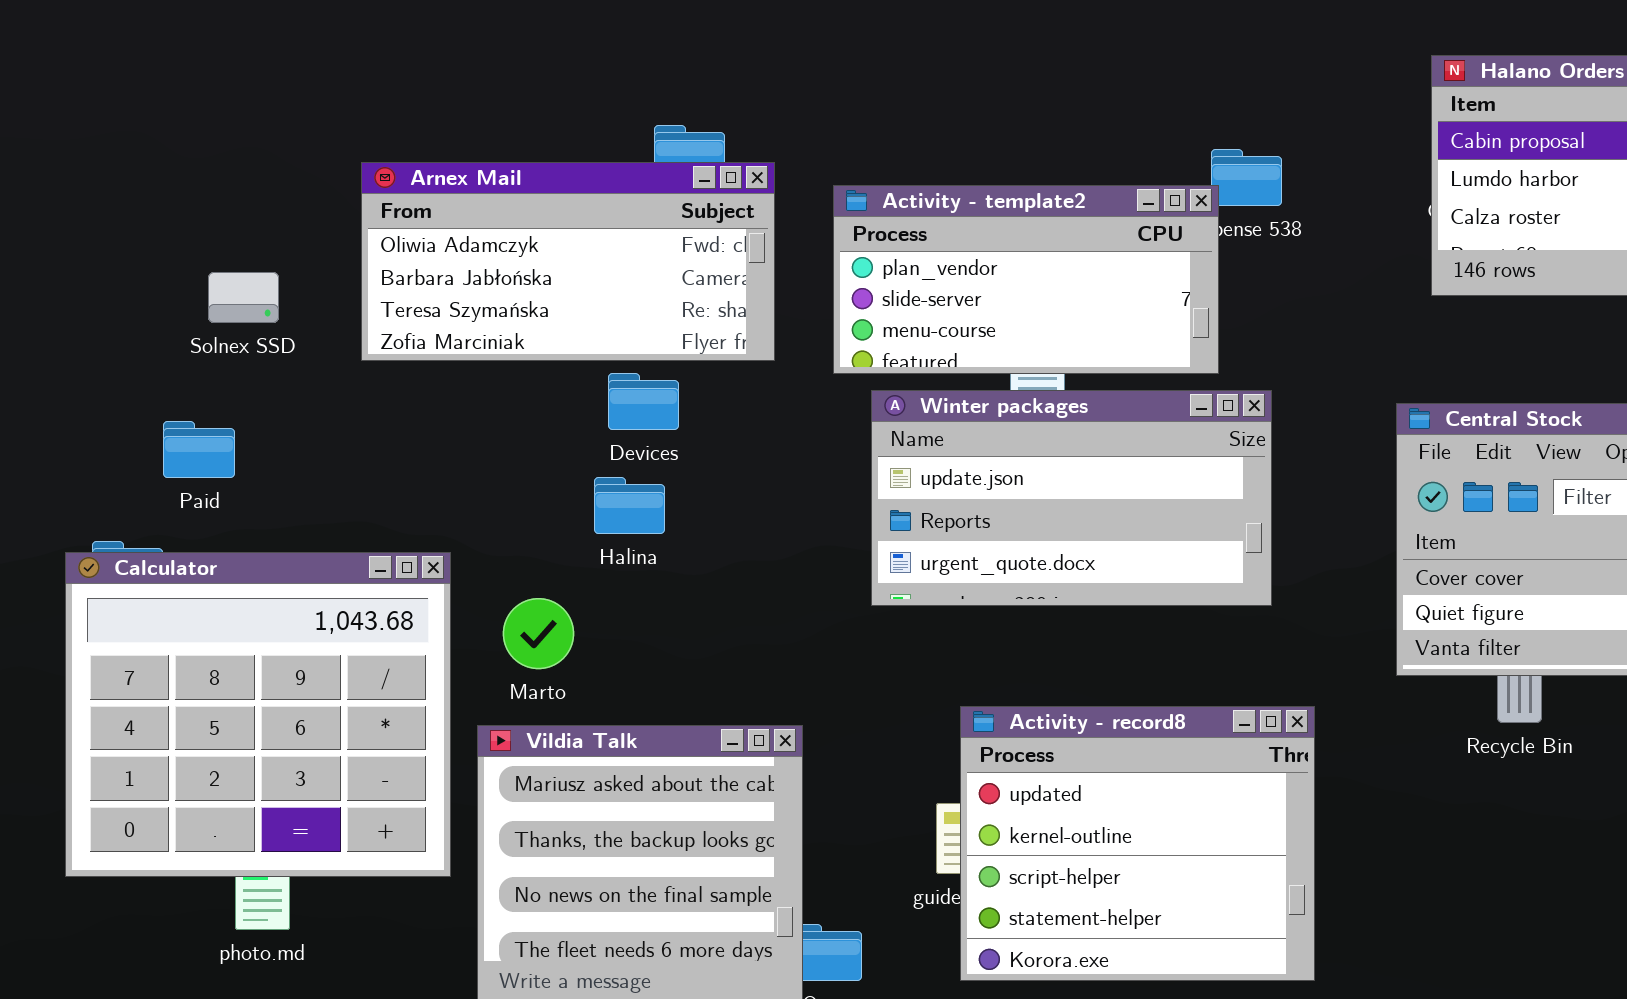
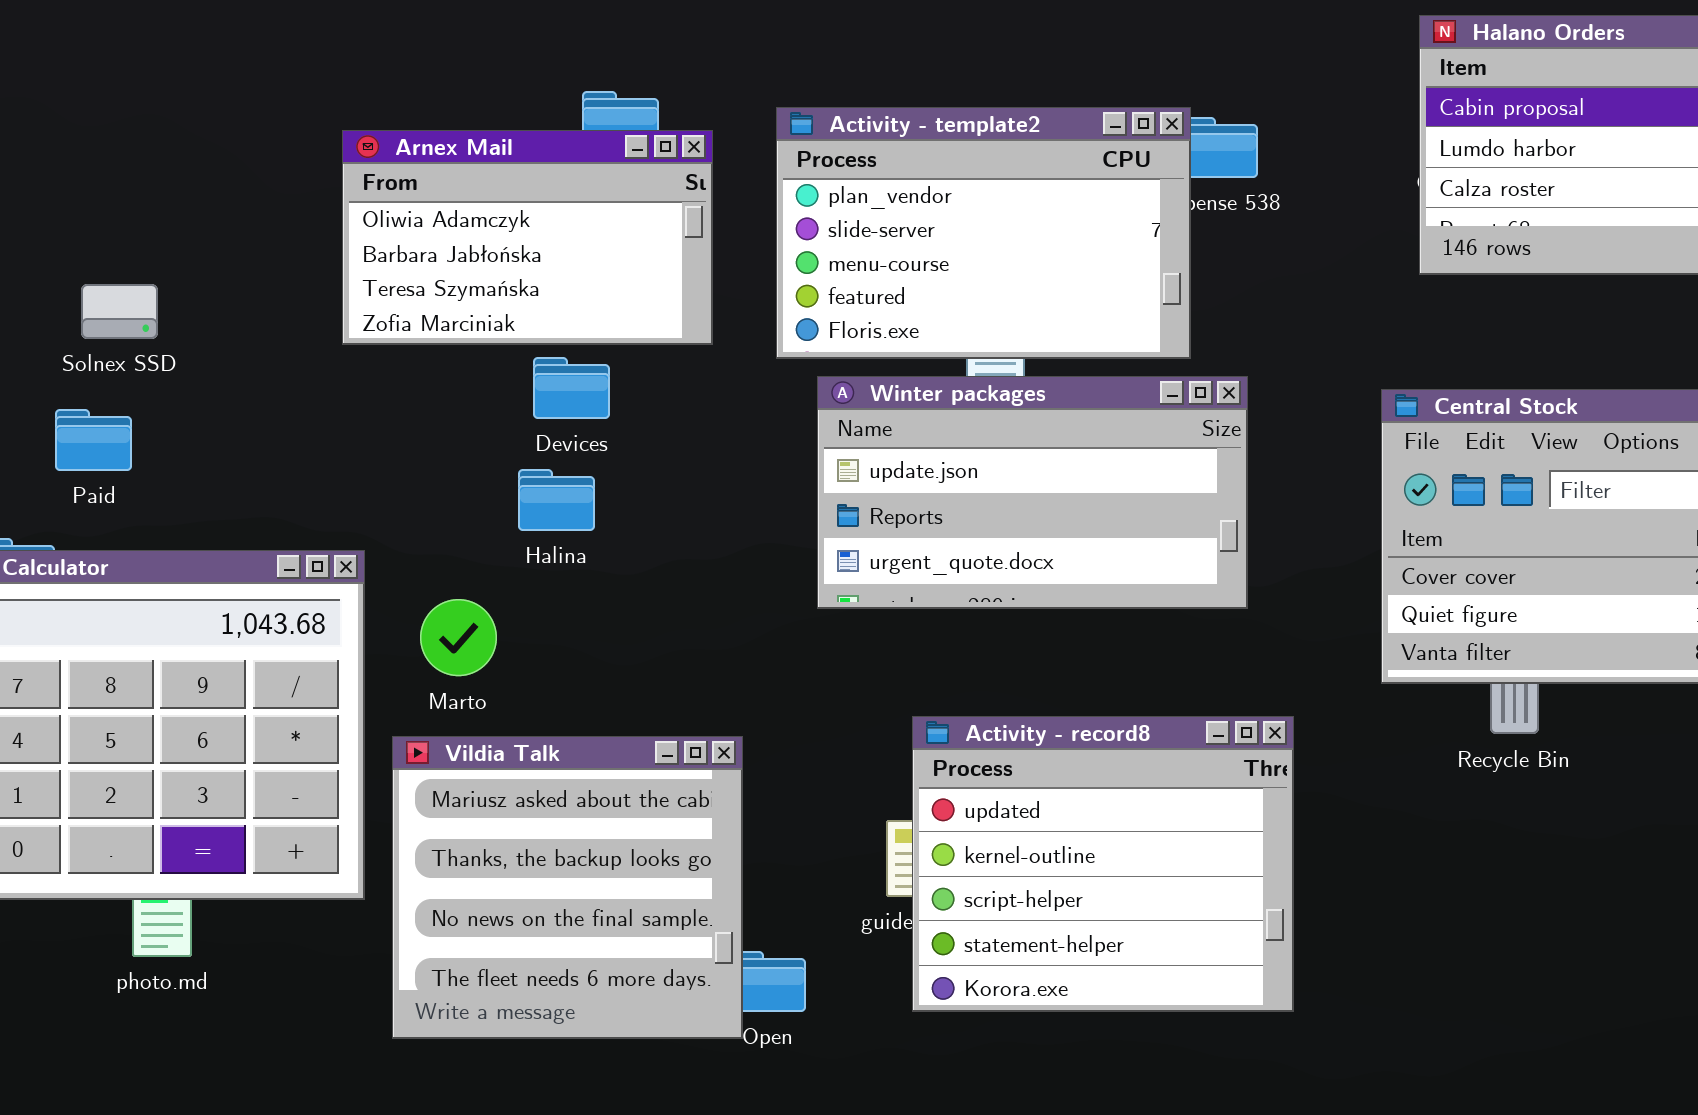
Arnex Mail: [361,162,775,361] -> [342,130,713,345], resized
Activity - template2: [833,185,1219,374] -> [776,107,1191,359], resized
Solnex SSD: [208,272,279,323] -> [81,284,158,339], moved

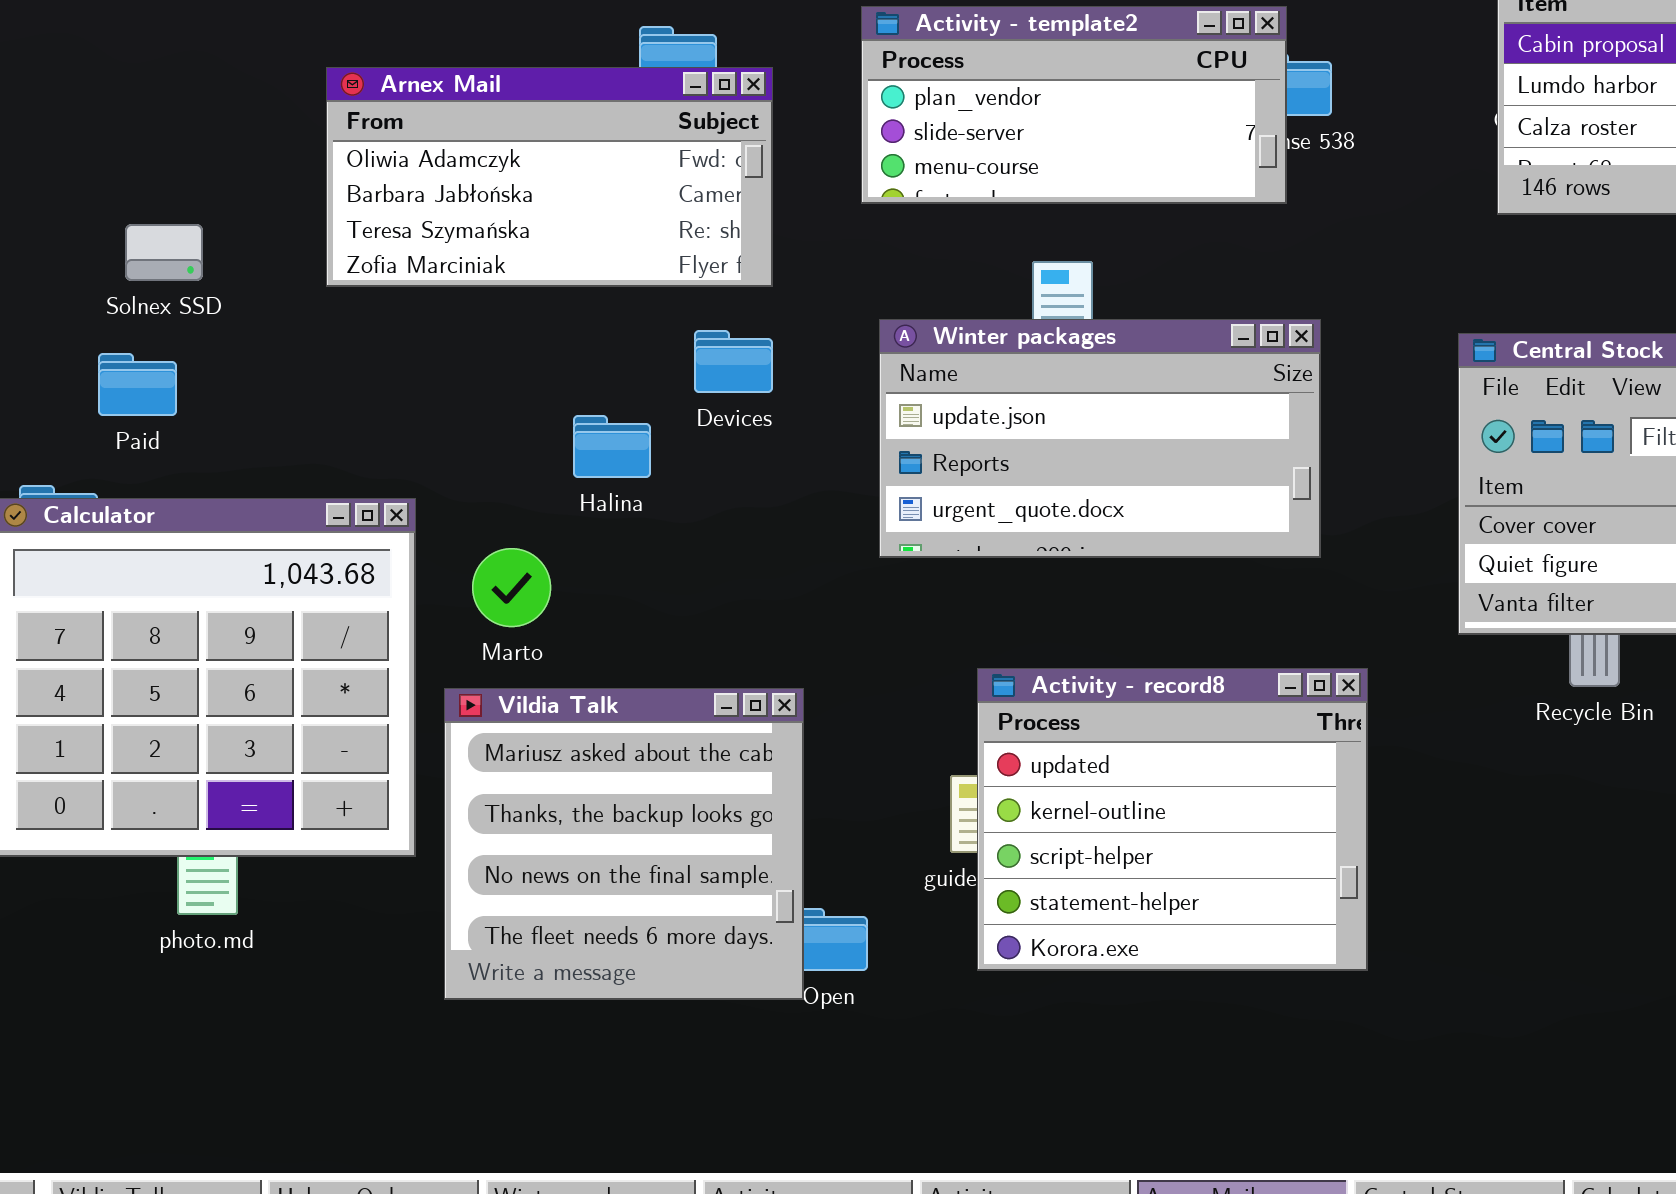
Activity - template2: [776,107,1191,359] -> [861,6,1287,204], moved, resized
Arnex Mail: [342,130,713,345] -> [326,67,773,287], resized
Devices: [533,357,610,419] -> [694,330,773,393], moved

